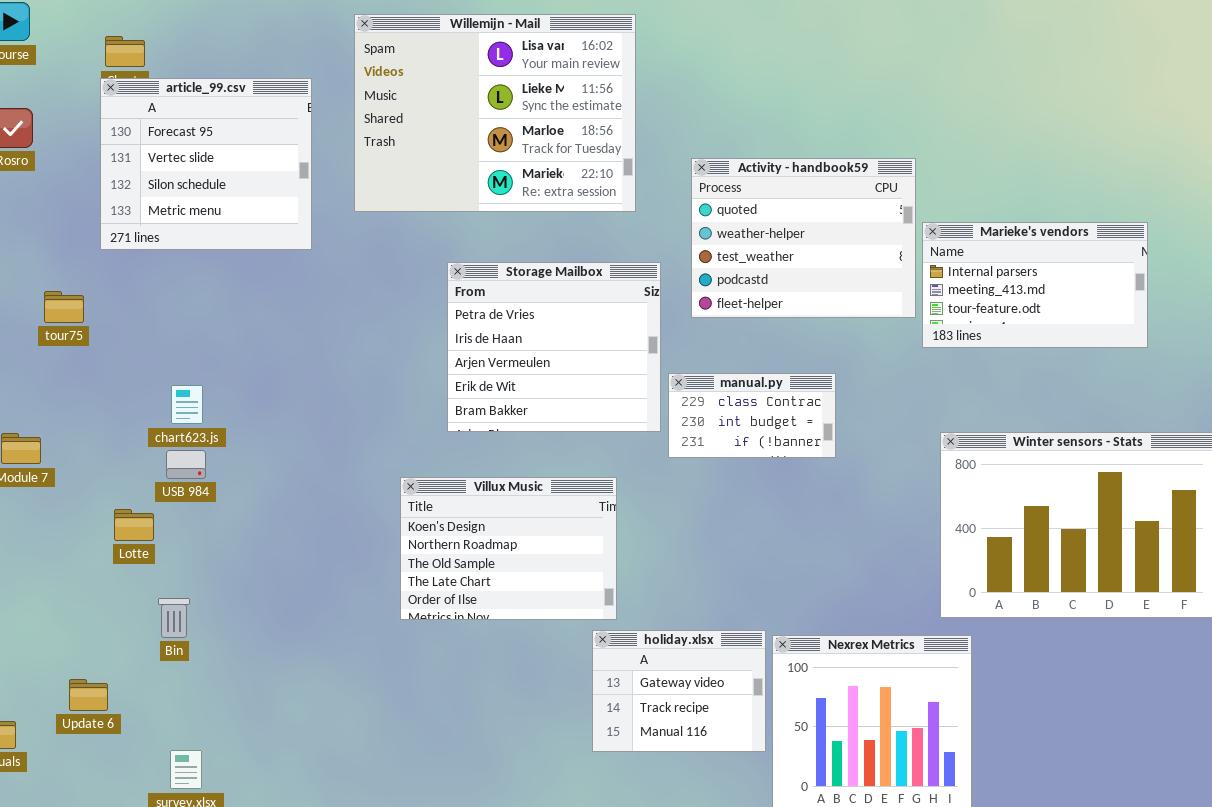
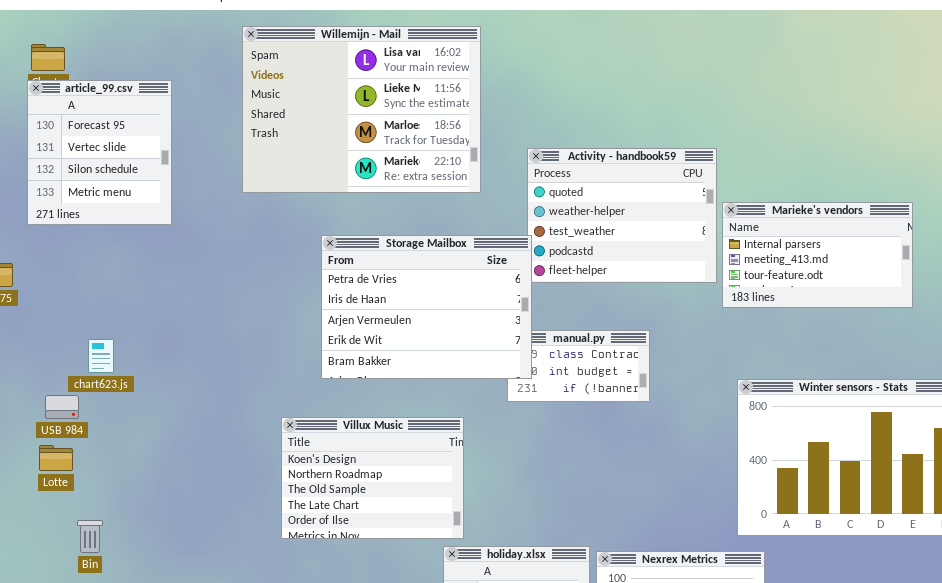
article_99.csv: [100,78,312,250] -> [27,80,172,225], resized
Storage Mailbox: [447,262,661,432] -> [321,235,532,379], resized
USB 984: [166,450,206,479] -> [45,395,79,419], moved

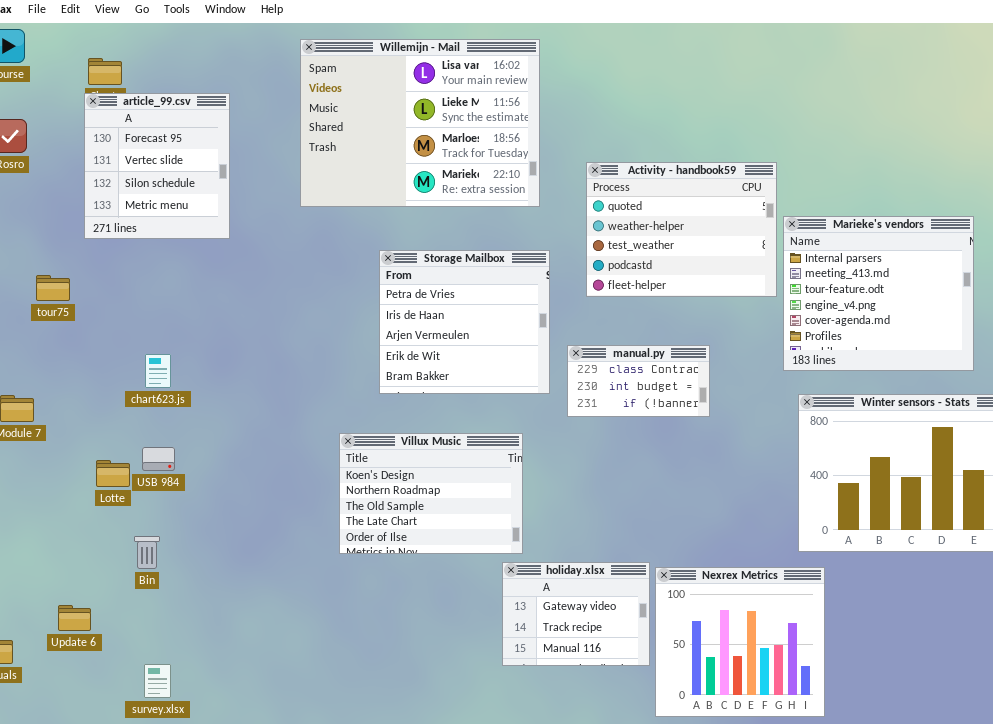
Marieke's vendors: [722,202,913,308] -> [783,216,974,371], resized
Storage Mailbox: [321,235,532,379] -> [379,250,550,394], resized
USB 984: [45,395,79,419] -> [142,447,175,471], moved

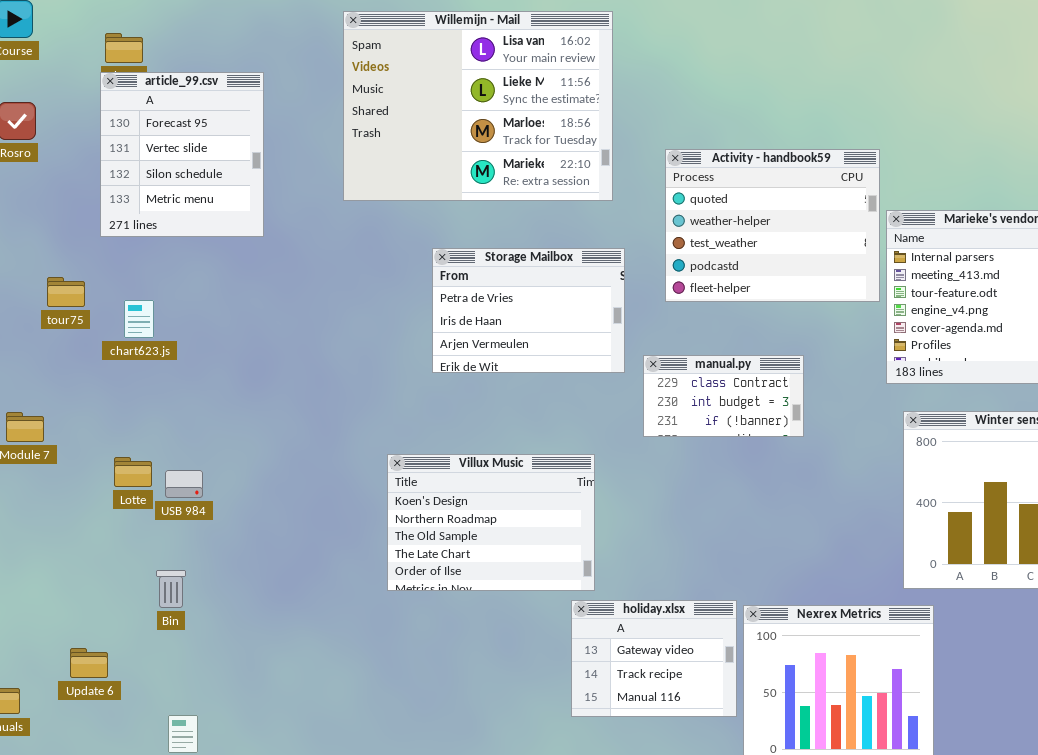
Storage Mailbox: [379,250,550,394] -> [432,248,625,373], resized
chart623.js: [145,354,171,388] -> [124,300,154,338], moved
Lotte: [96,460,130,487] -> [114,457,152,487], moved

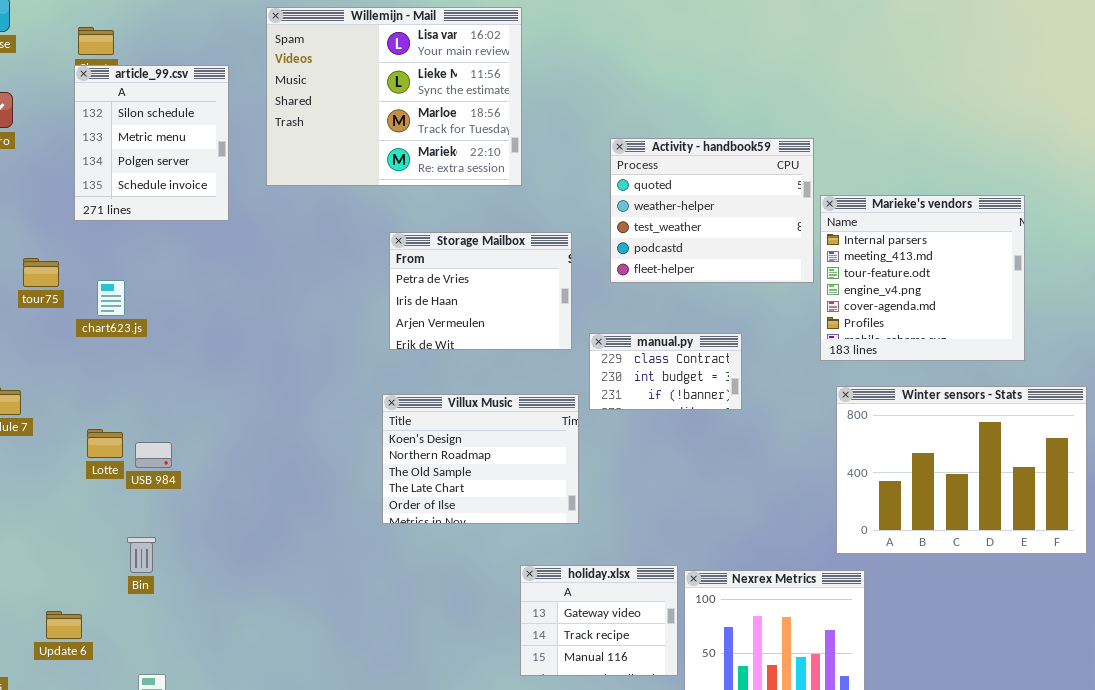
Willemijn - Mail: [343,11,613,201] -> [266,7,522,186], moved
article_99.csv: [100,72,264,237] -> [74,65,229,221], scrolled down 2 rows
Villux Music: [387,454,595,591] -> [382,394,579,524], moved

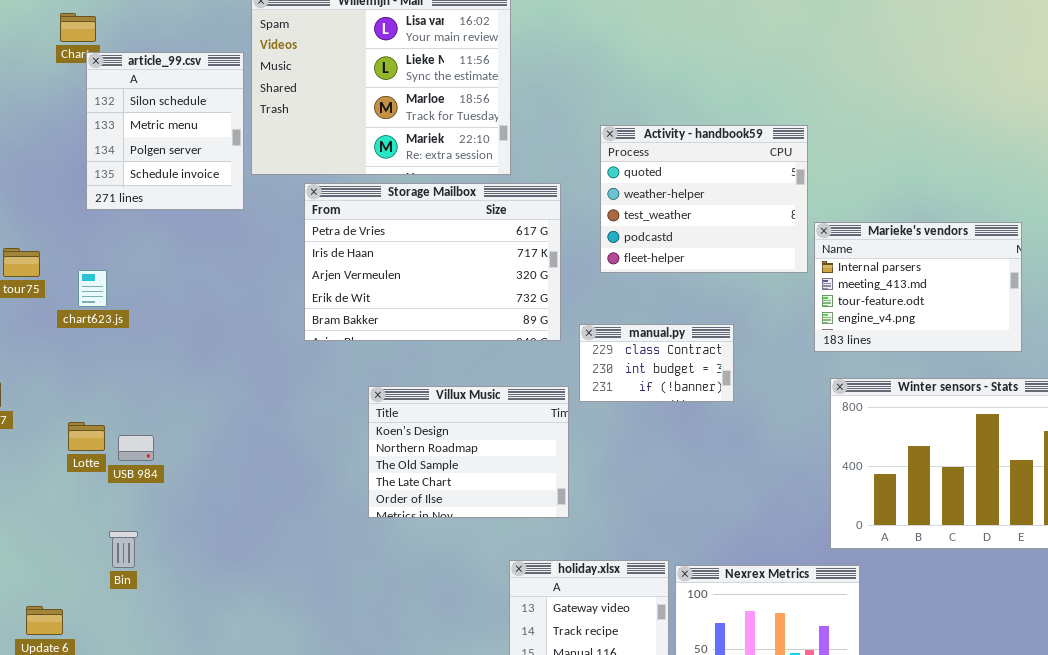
article_99.csv: [74,65,229,221] -> [86,52,244,210], moved
Marieke's vendors: [820,195,1025,361] -> [814,222,1022,352], resized
Storage Mailbox: [389,232,572,350] -> [304,183,561,341], resized

